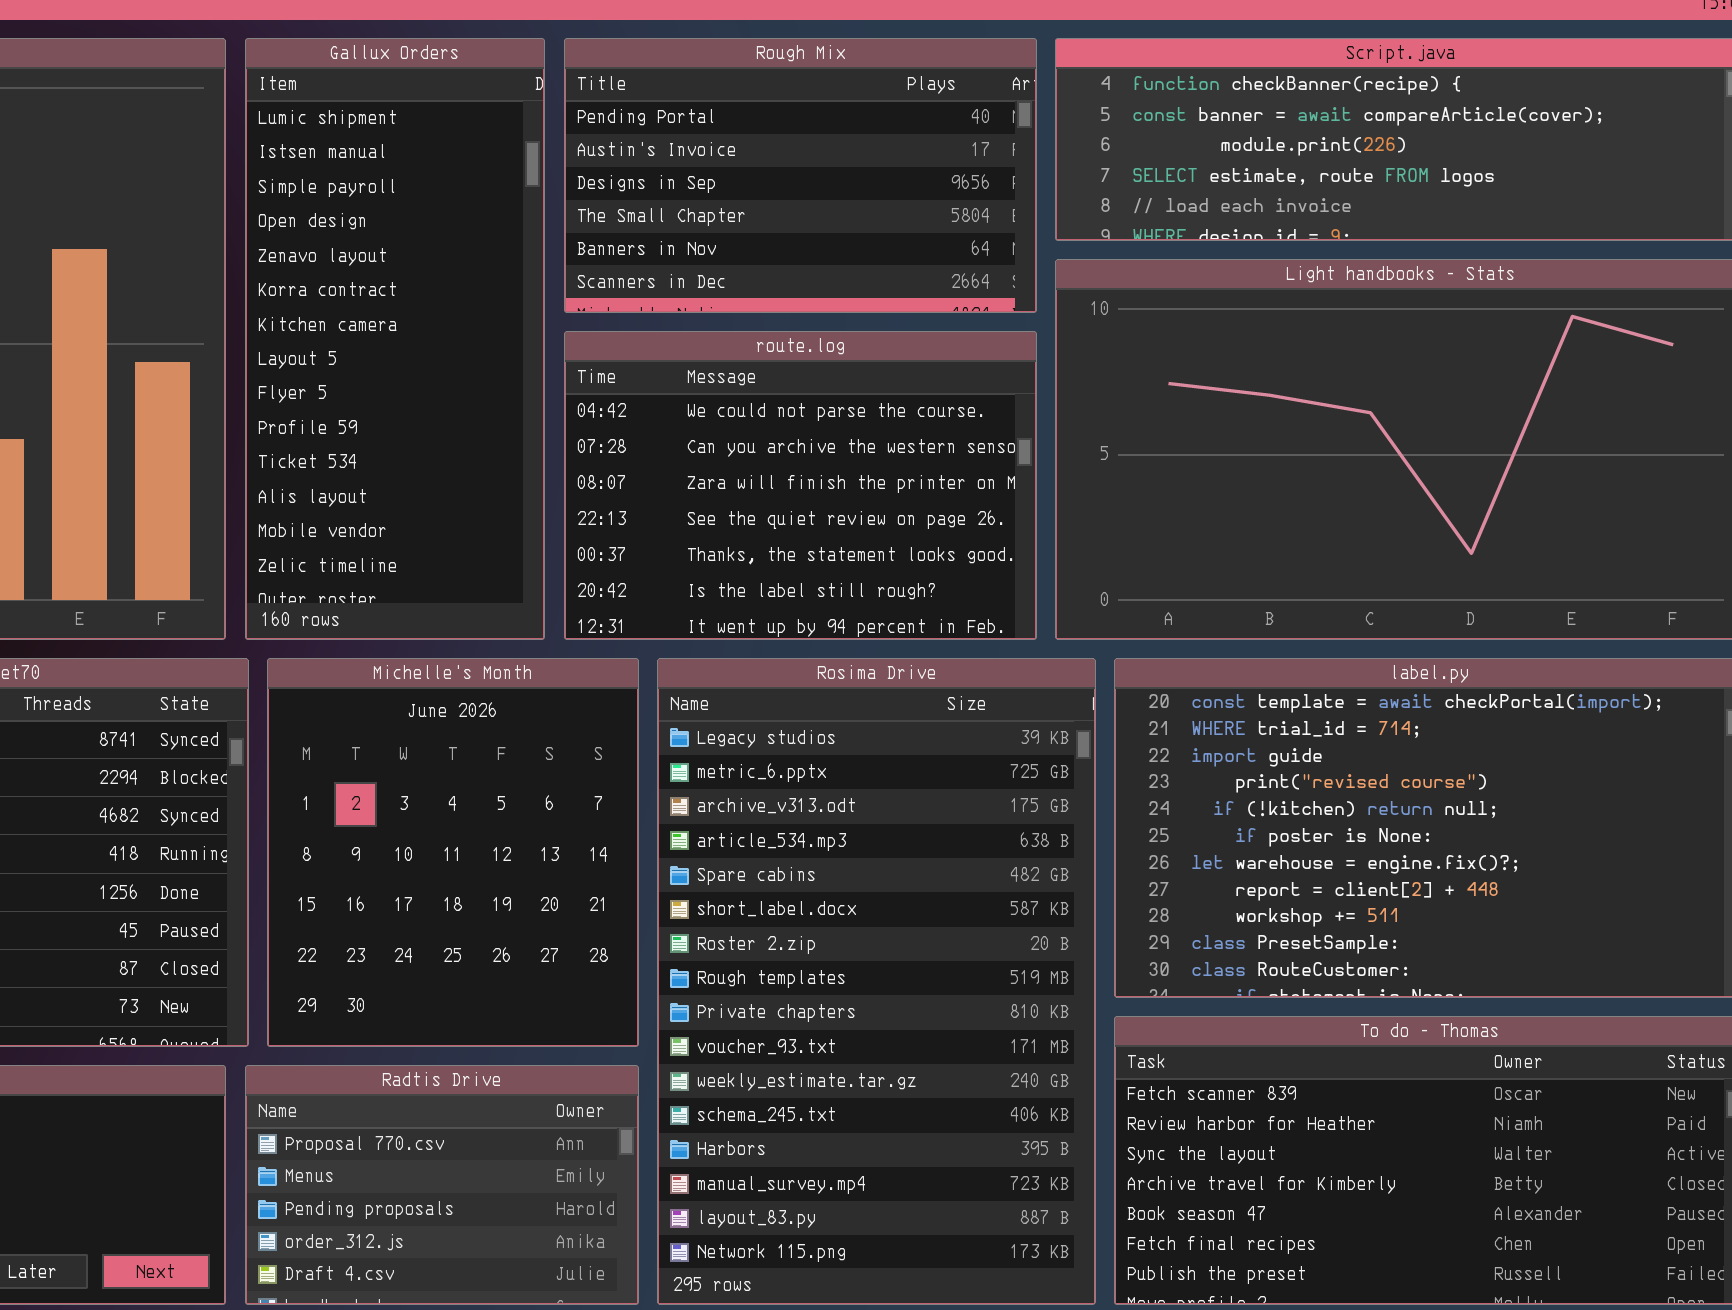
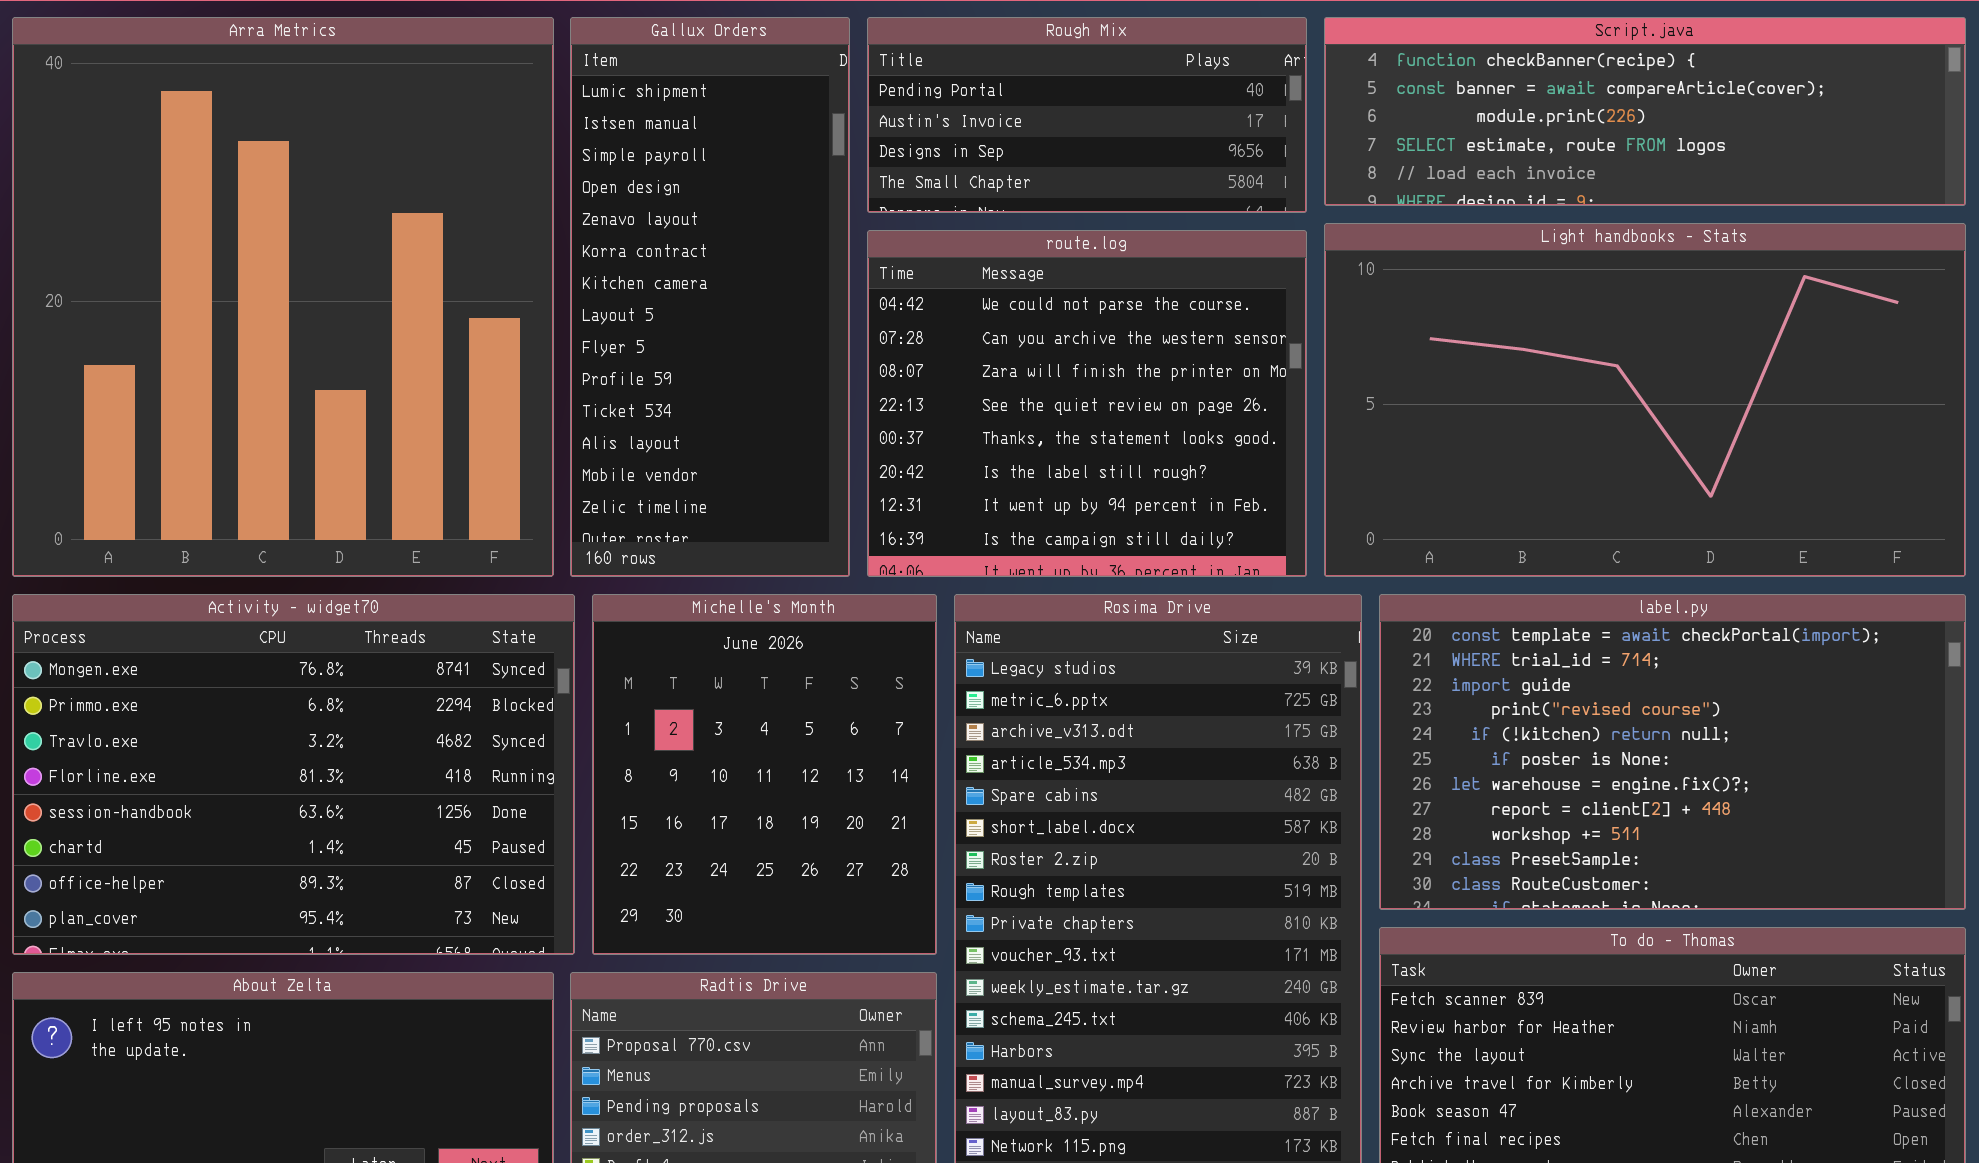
Rough Mix: [564,38,1037,313] -> [867,17,1307,213], resized
route.log: [564,331,1037,640] -> [867,230,1307,577], resized

